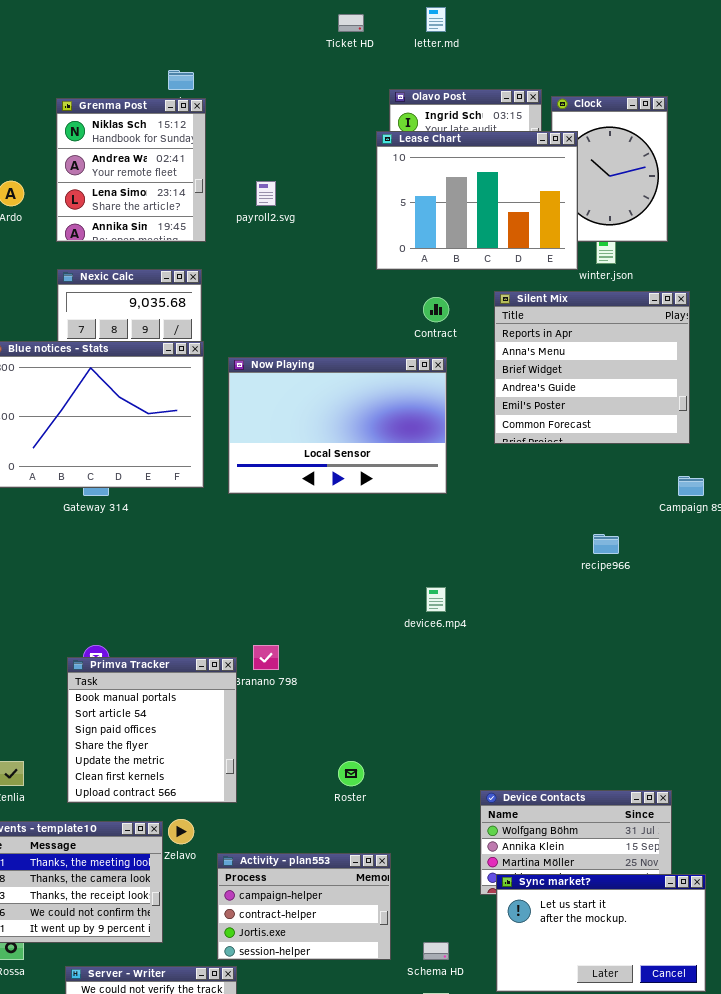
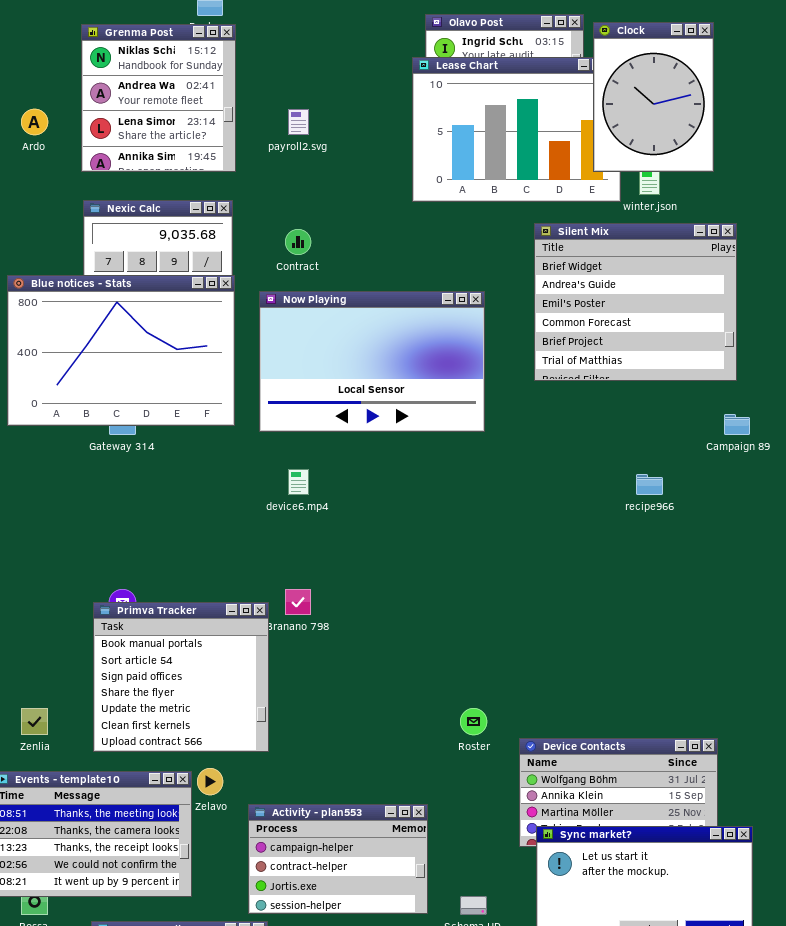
Clock: [551,96,668,242] -> [593,22,714,172], raised
Silent Mix: [494,291,690,444] -> [534,223,737,381], scrolled down 2 rows
Contract: [423,297,449,322] -> [285,229,311,255], moved
device6.mp4: [426,587,446,612] -> [288,469,309,495], moved
Roster: [338,761,364,786] -> [460,708,487,735], moved

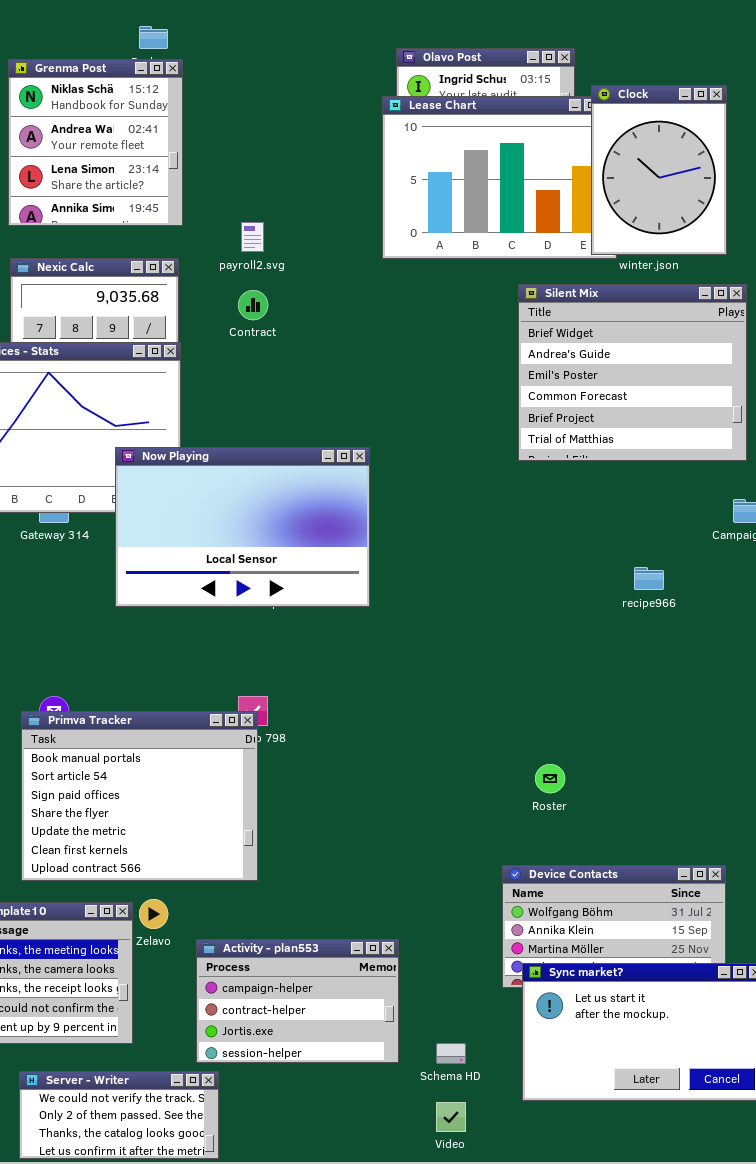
Clock: [593,22,714,172] -> [591,85,727,255], moved
payroll2.svg: [288,109,309,135] -> [241,222,264,252], moved
Now Playing: [259,291,485,432] -> [115,447,370,607], moved
Primva Tracker: [93,602,269,752] -> [21,711,258,881], resized
Roster: [460,708,487,735] -> [535,764,565,793], moved

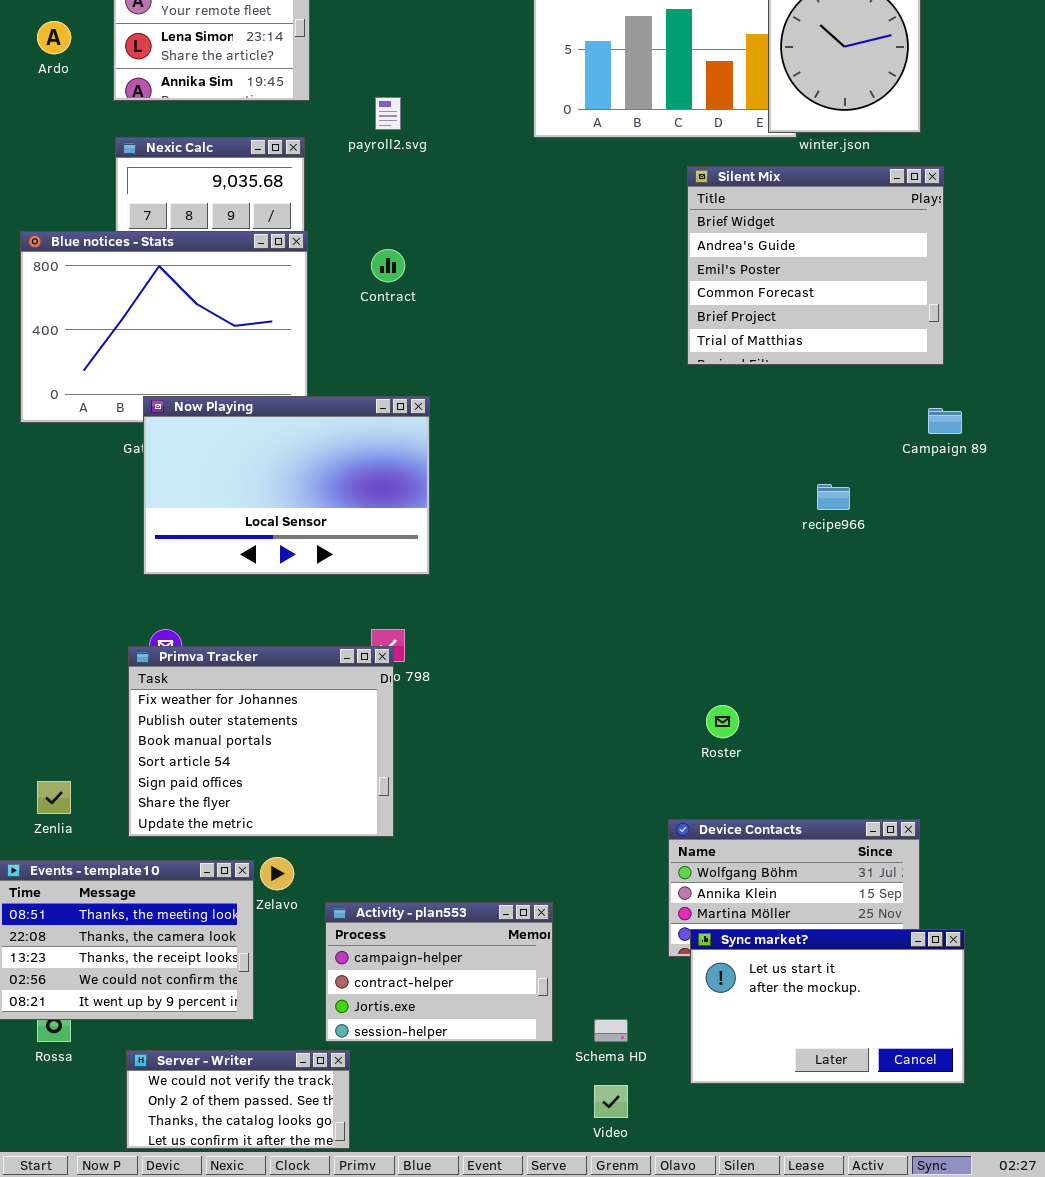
Contract: [238,290,268,320] -> [371,249,405,282], moved
Now Playing: [115,447,370,607] -> [143,396,430,575], moved
Primva Tracker: [21,711,258,881] -> [128,646,394,837], scrolled up 2 rows

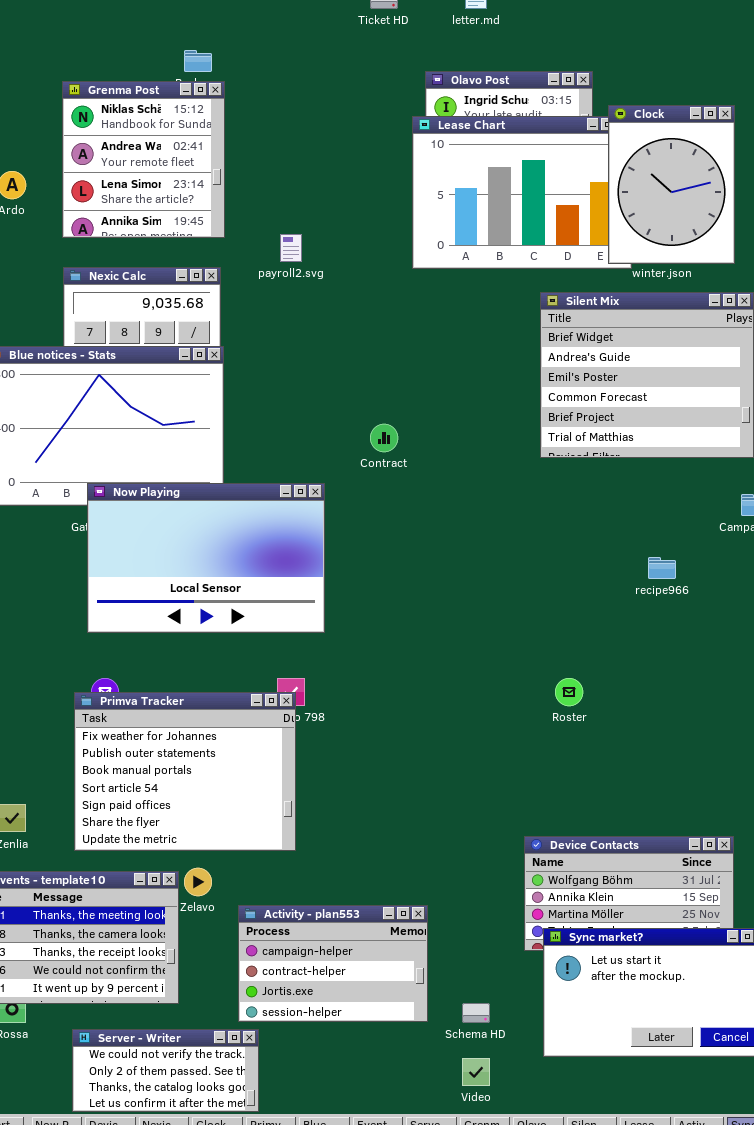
Contract: [371,249,405,282] -> [370,424,398,452], moved
Roster: [706,705,739,738] -> [555,678,583,706], moved

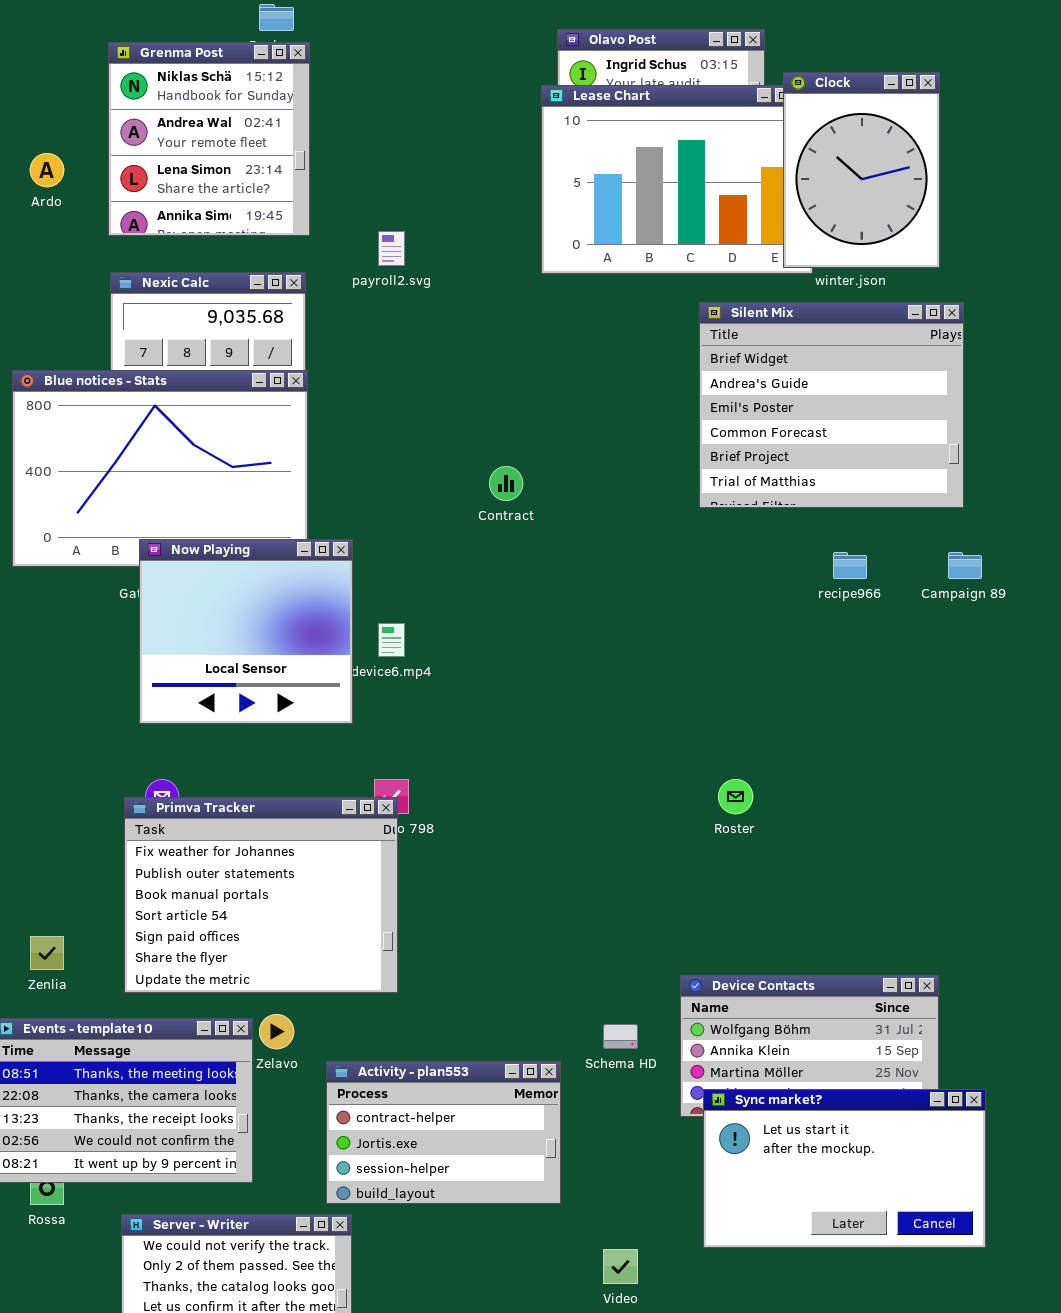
Now Playing: [87,483,325,633] -> [139,539,353,724], resized
recipe966: [648,557,676,579] -> [833,552,867,579], moved
Activity - plan553: [238,905,428,1022] -> [326,1061,561,1204], scrolled down 1 row
Schema HD: [462,1003,490,1023] -> [603,1024,638,1049], moved

